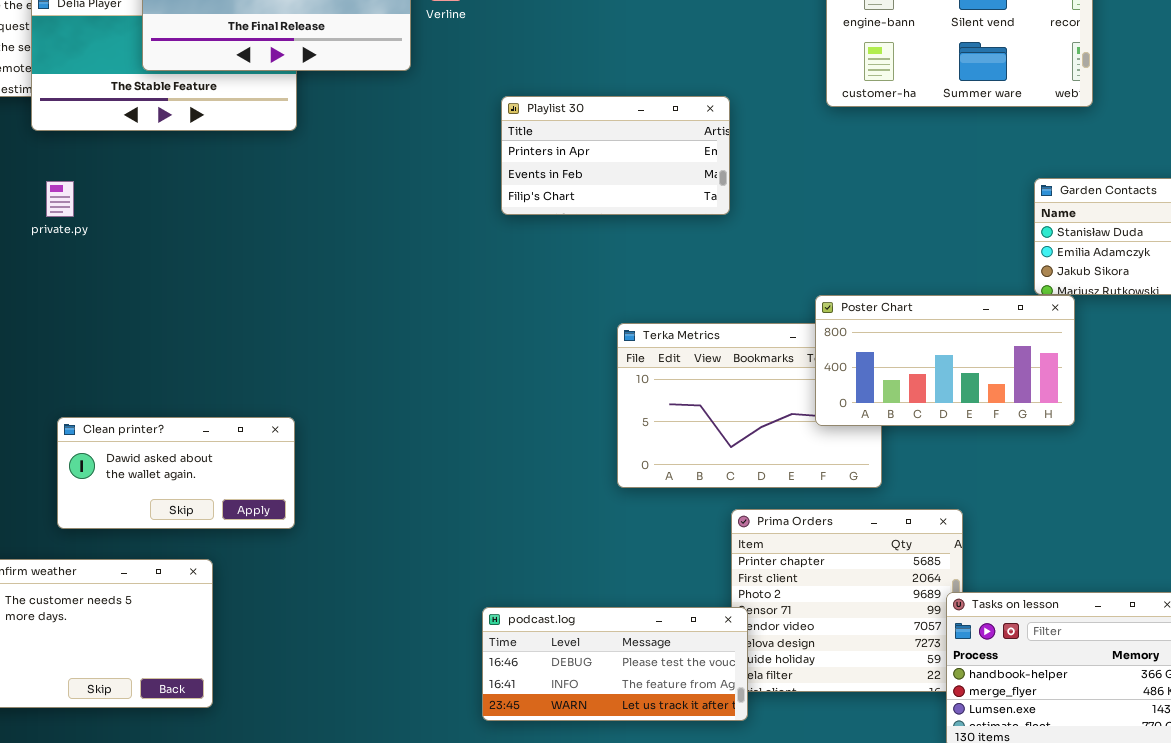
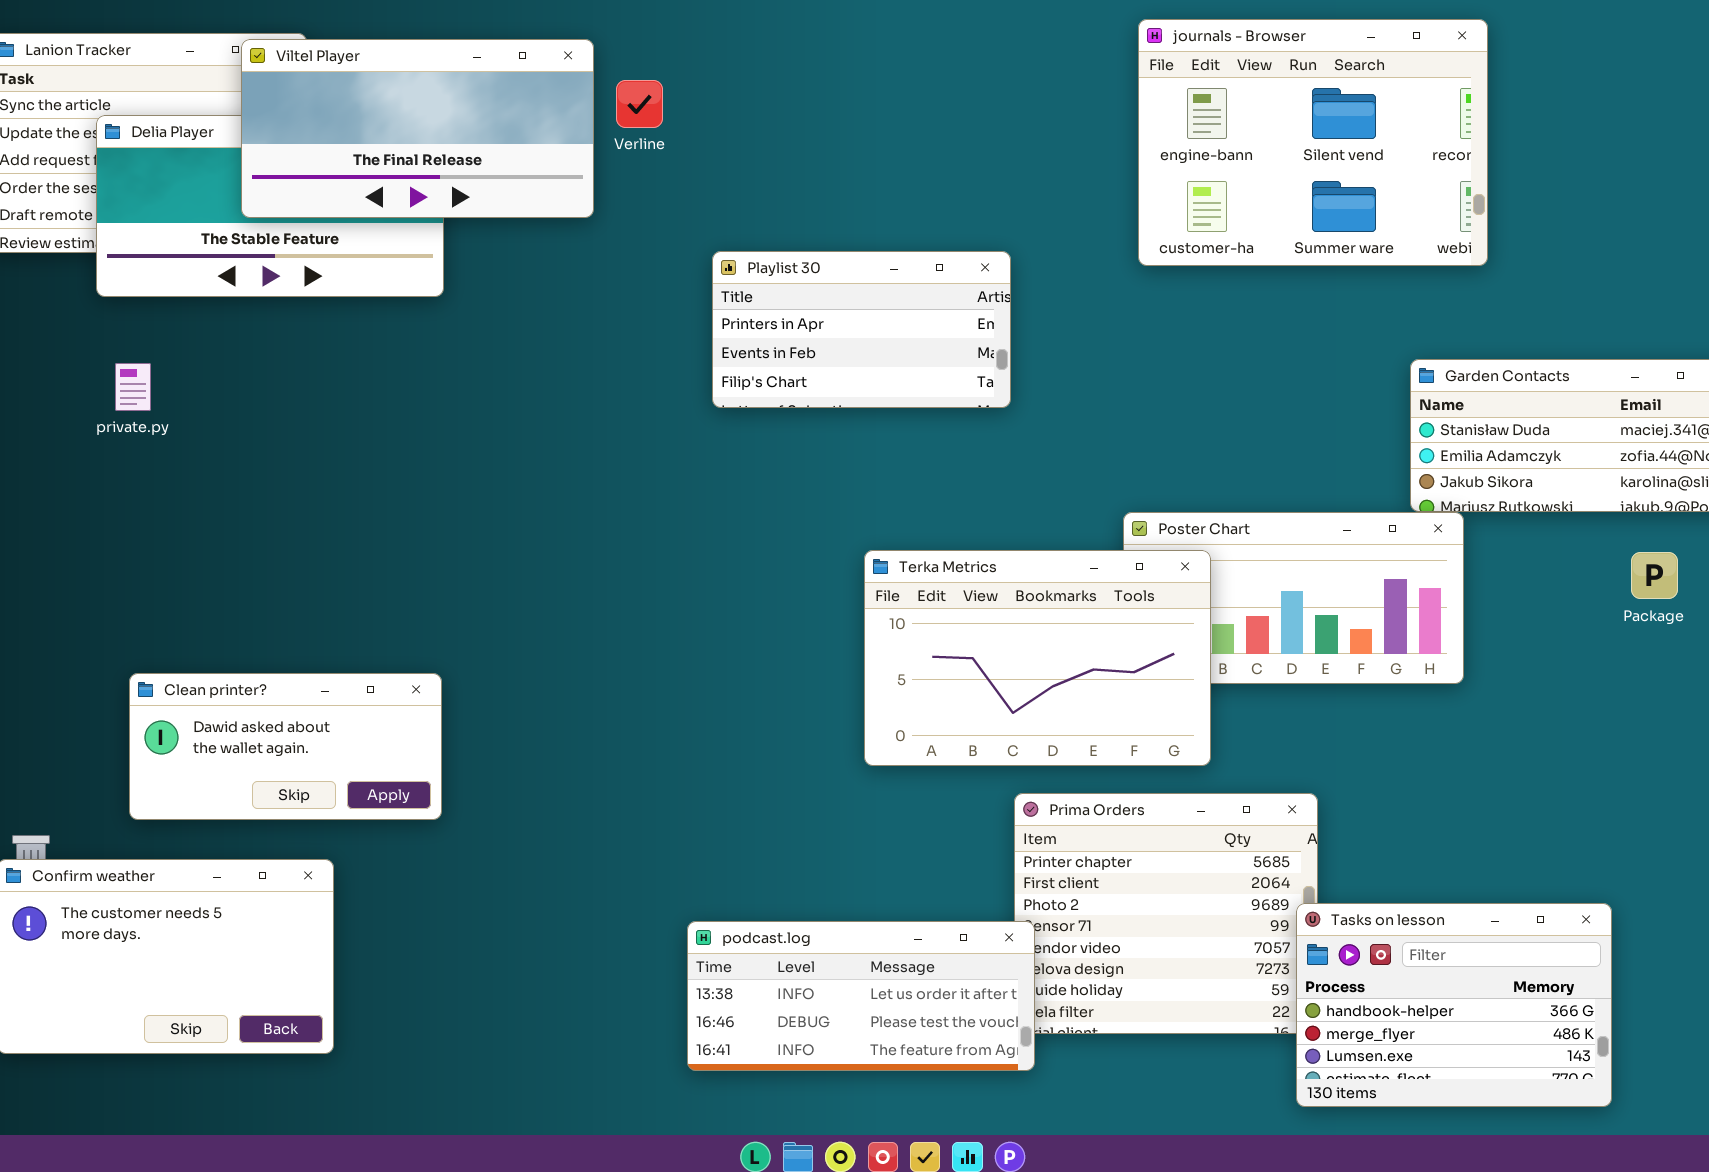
Terka Metrics: [617,323,882,488] -> [864,550,1211,766], raised
podcast.log: [482,607,748,721] -> [687,921,1035,1071], scrolled up 1 row

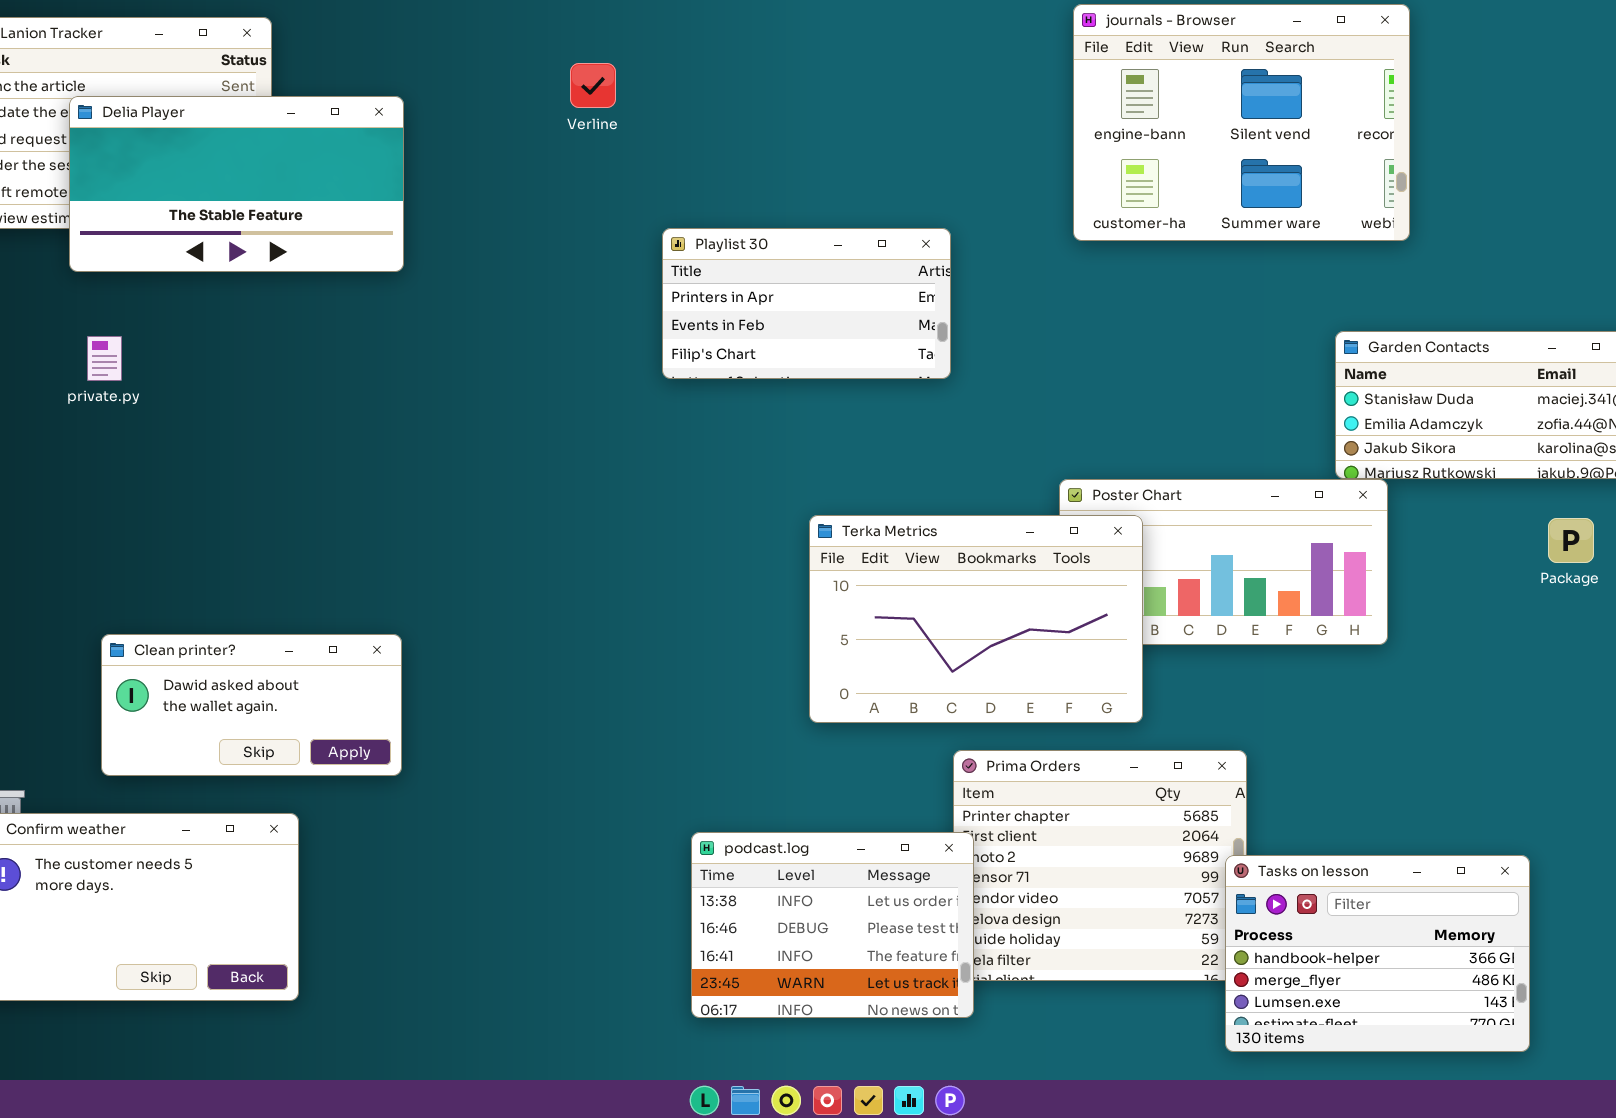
Viltel Player: [241,39,594,218] -> none, closed
podcast.log: [687,921,1035,1071] -> [691,832,974,1018], resized

